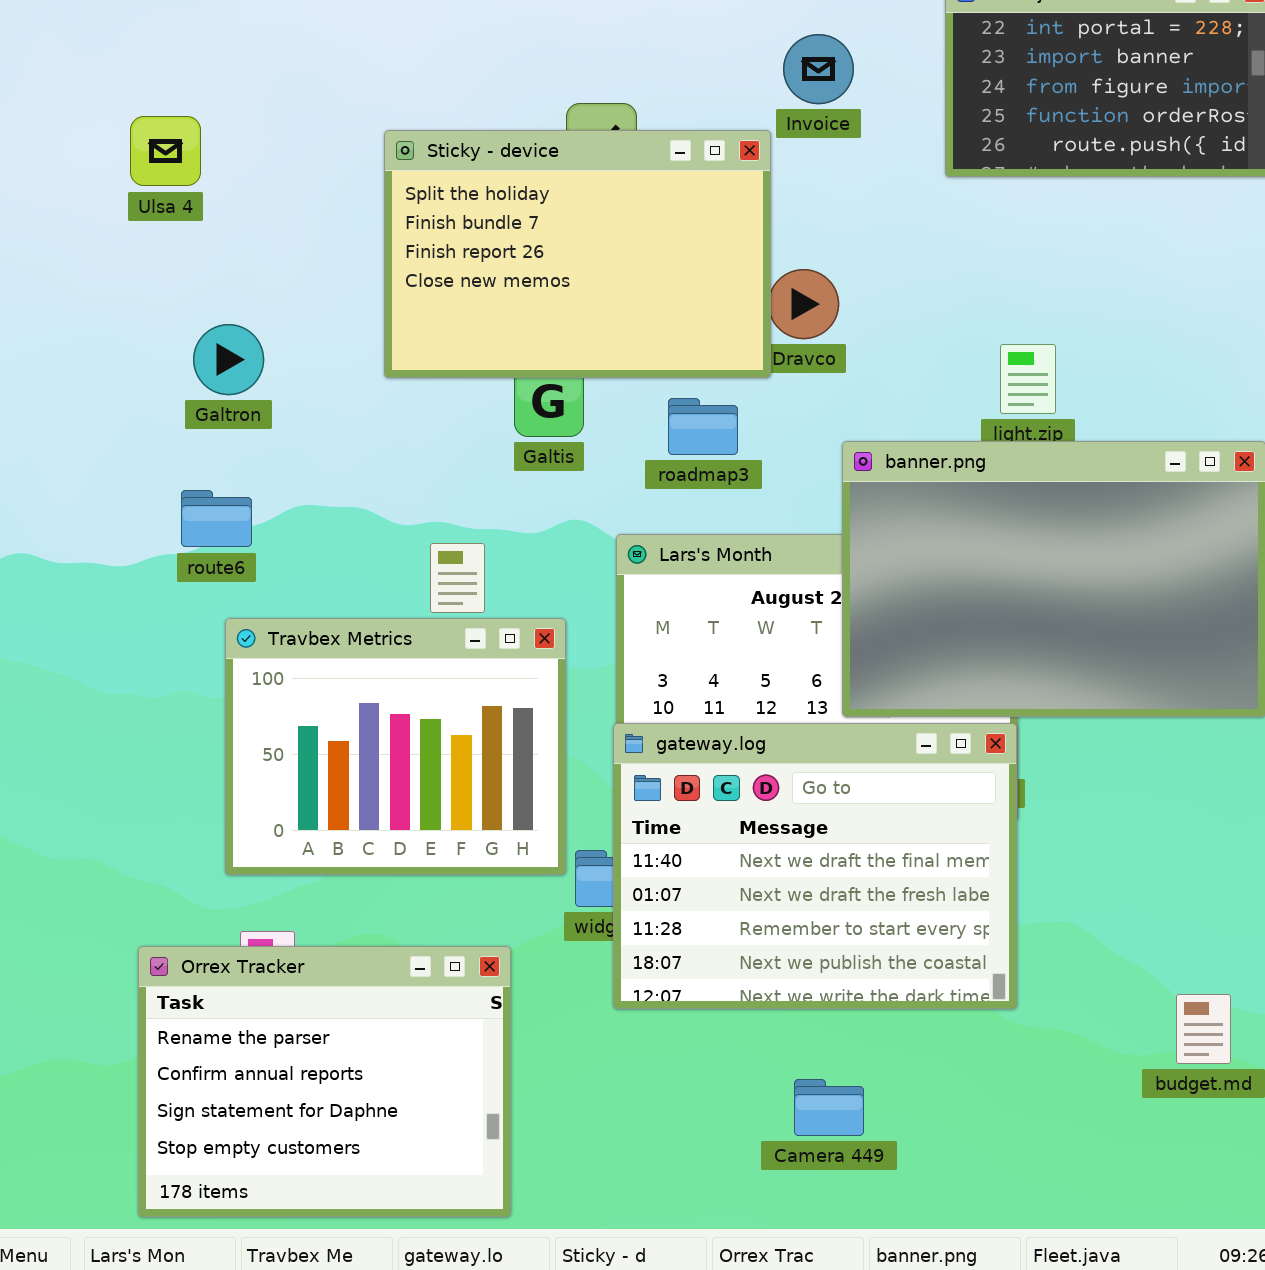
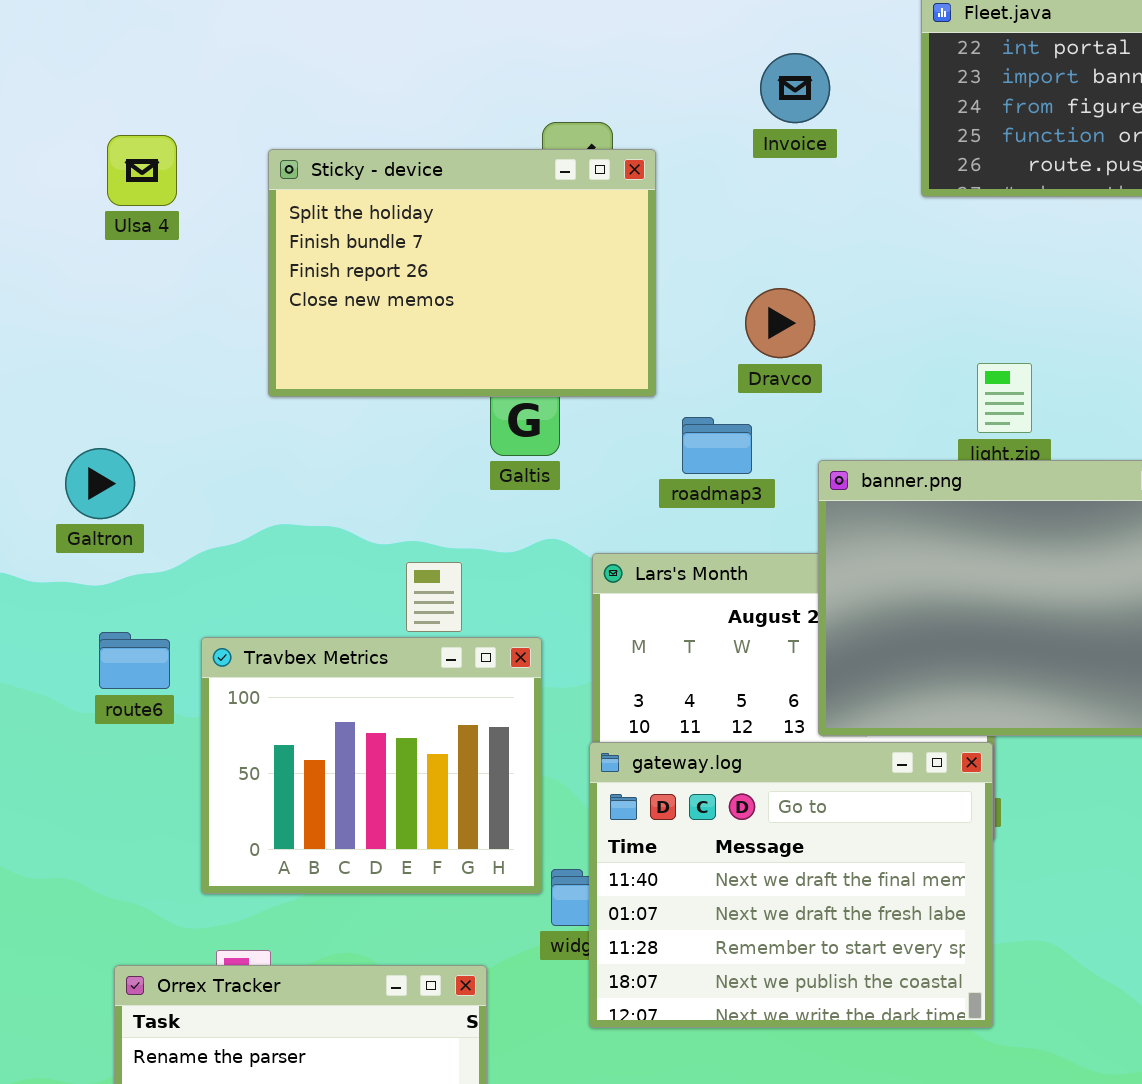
Sticky - device: [384,130,771,378] -> [268,149,656,397], moved
Galtron: [193,324,264,395] -> [65,448,135,519], moved
roadmap3: [668,398,738,455] -> [682,417,752,474], moved
route6: [181,490,252,547] -> [99,632,170,689], moved

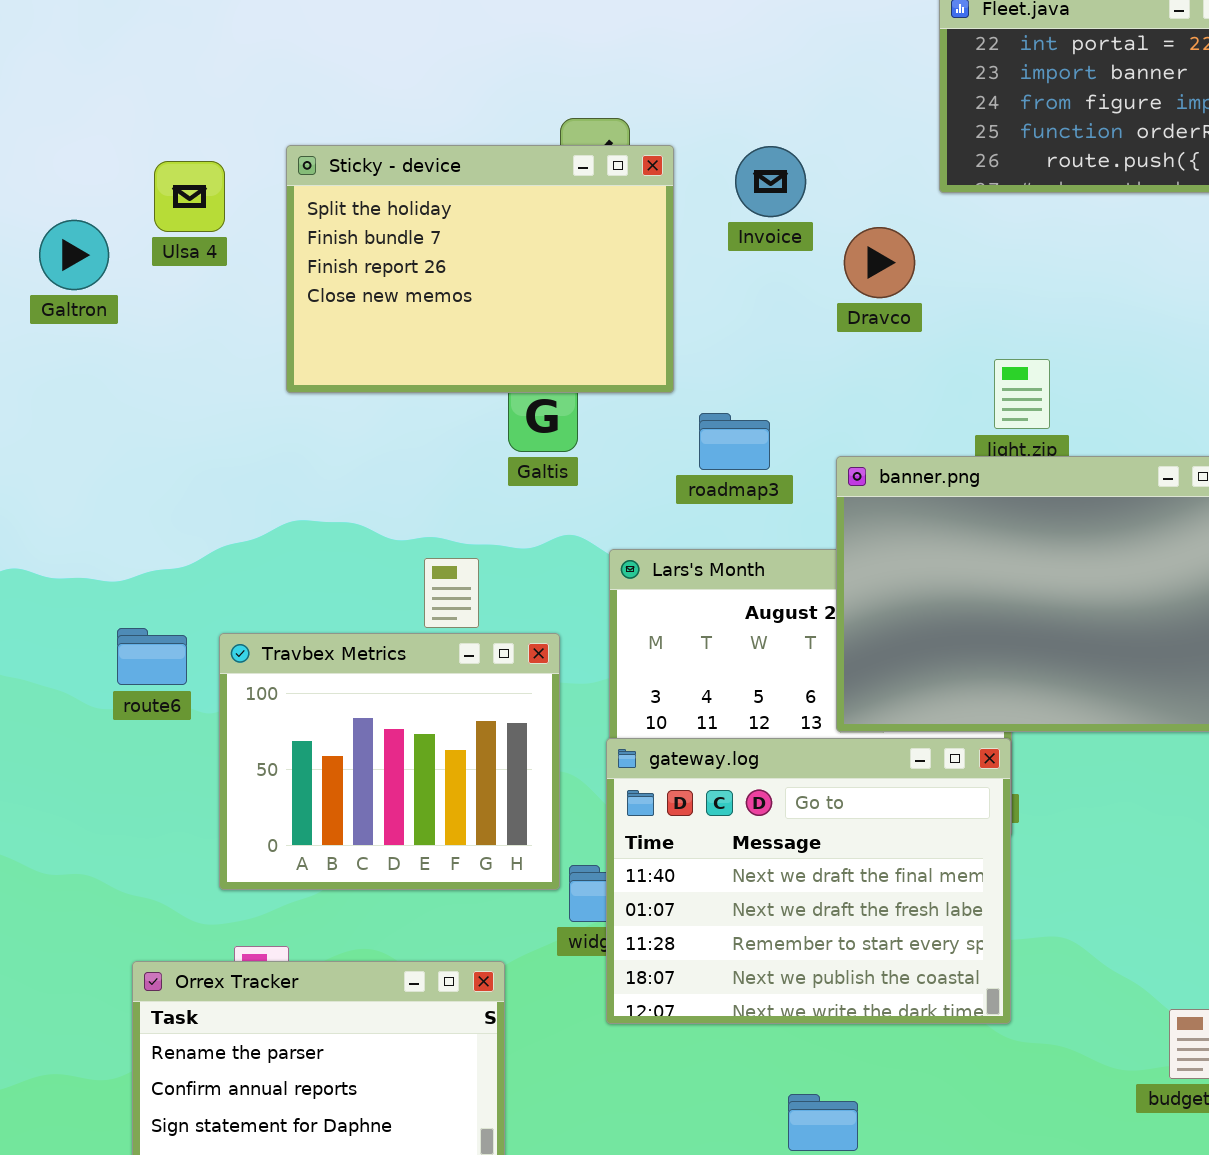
Invoice: [760,53,830,123] -> [735,146,806,217], moved
Ulsa 4: [107,135,177,206] -> [154,161,225,232], moved
Dravco: [745,288,815,358] -> [844,227,915,298], moved
Galtron: [65,448,135,519] -> [39,220,109,290], moved

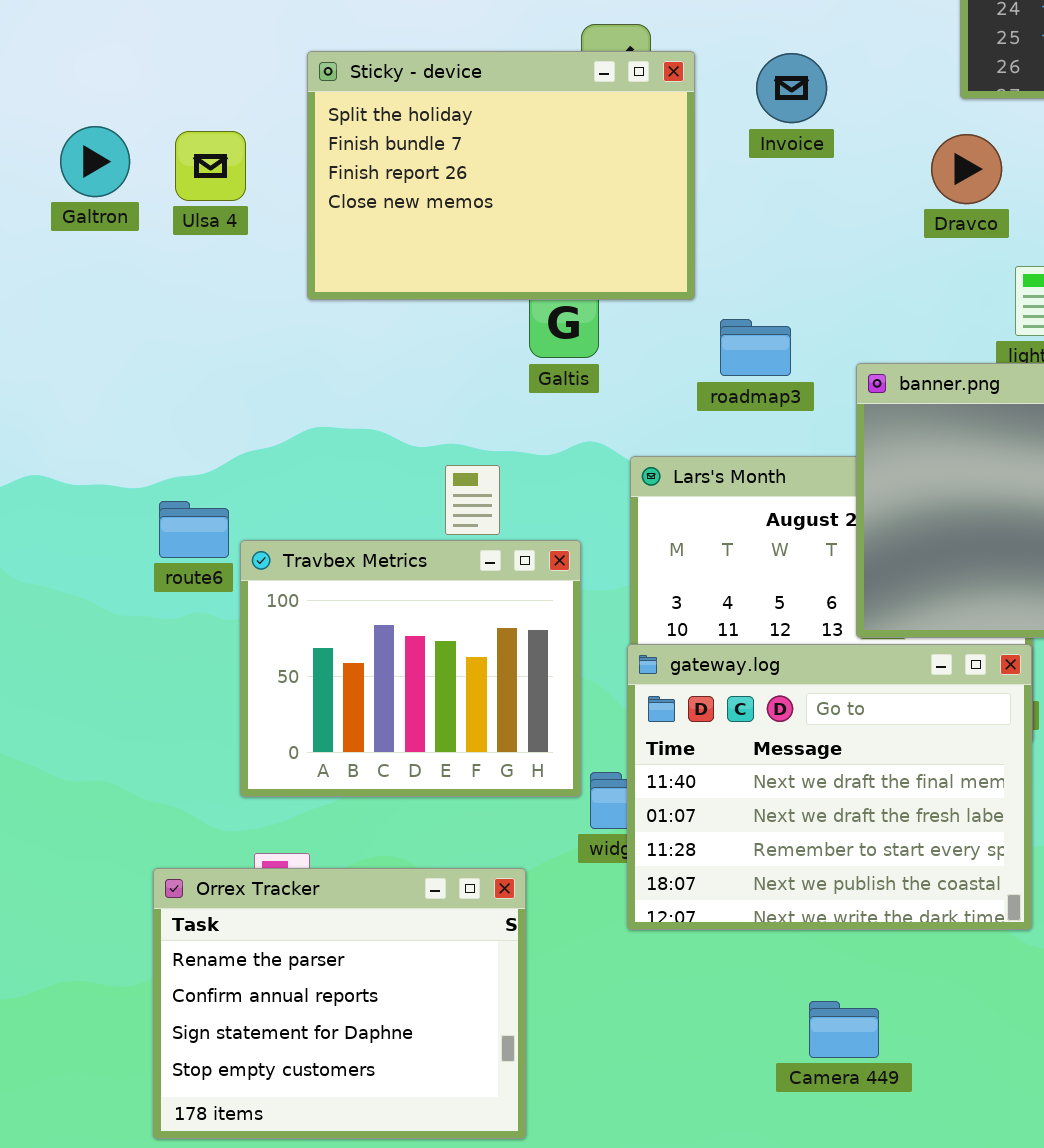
Ulsa 4: [154,161,225,232] -> [175,131,246,201], moved
Dravco: [844,227,915,298] -> [931,134,1002,204], moved
route6: [117,628,187,685] -> [159,501,229,558], moved

